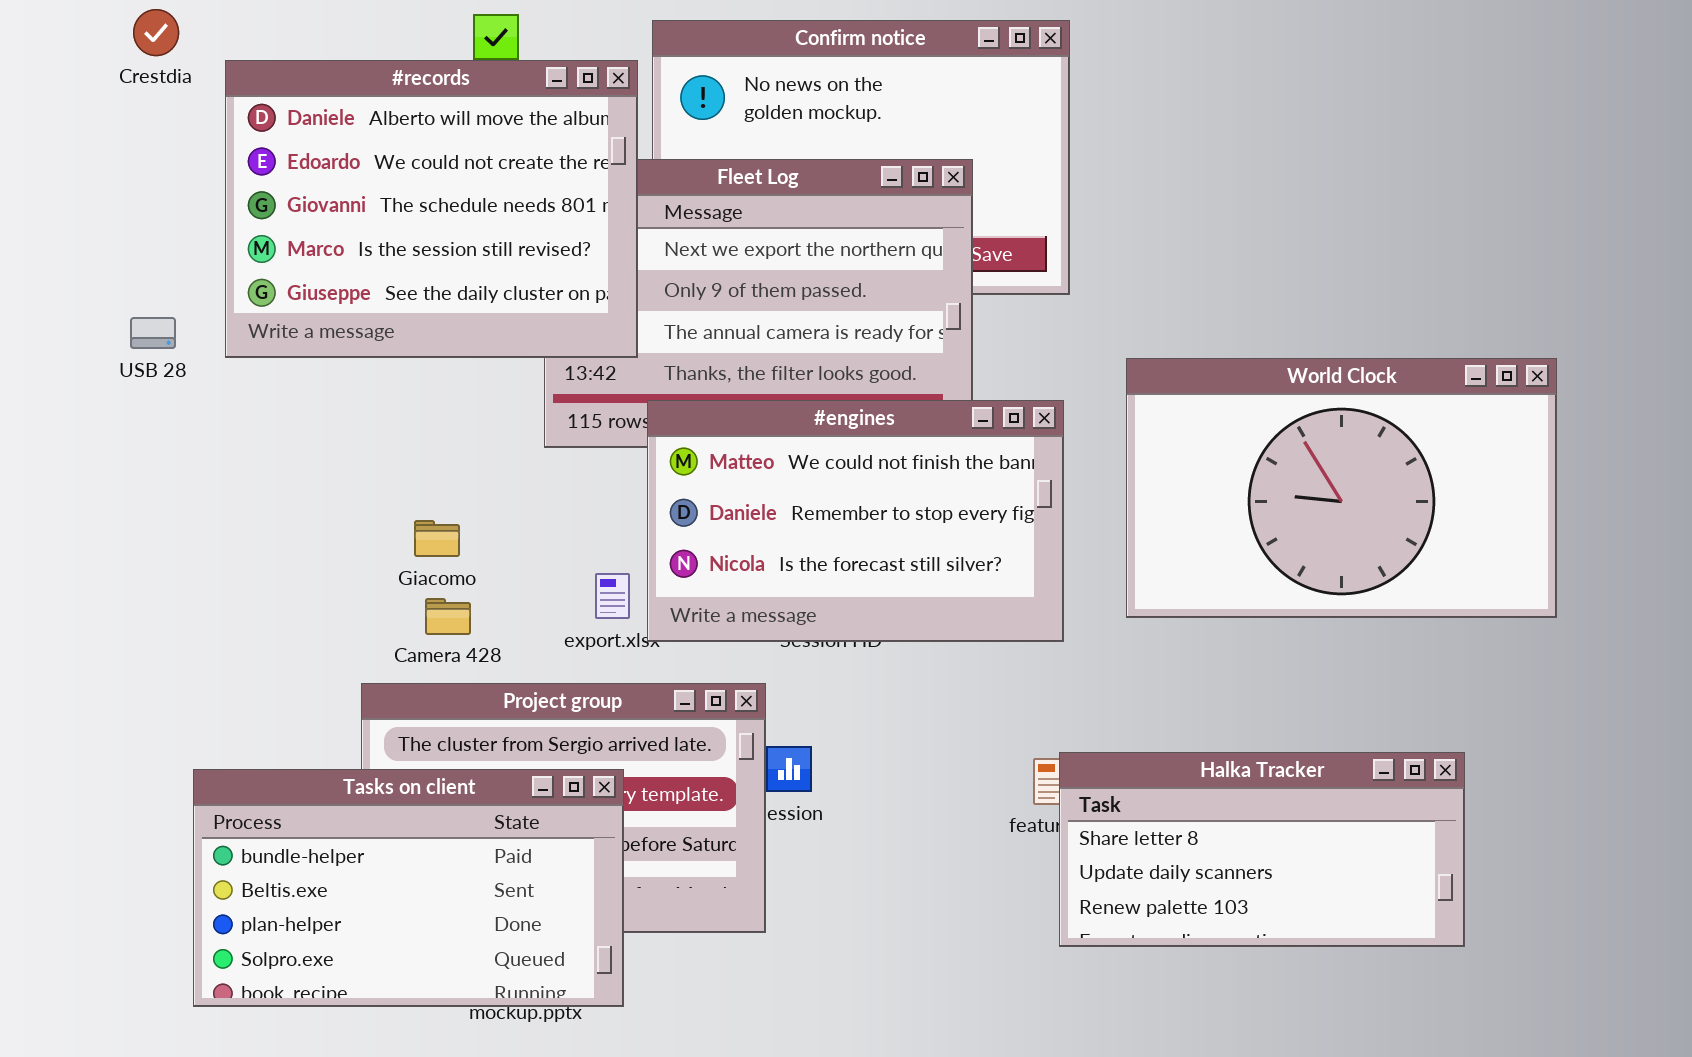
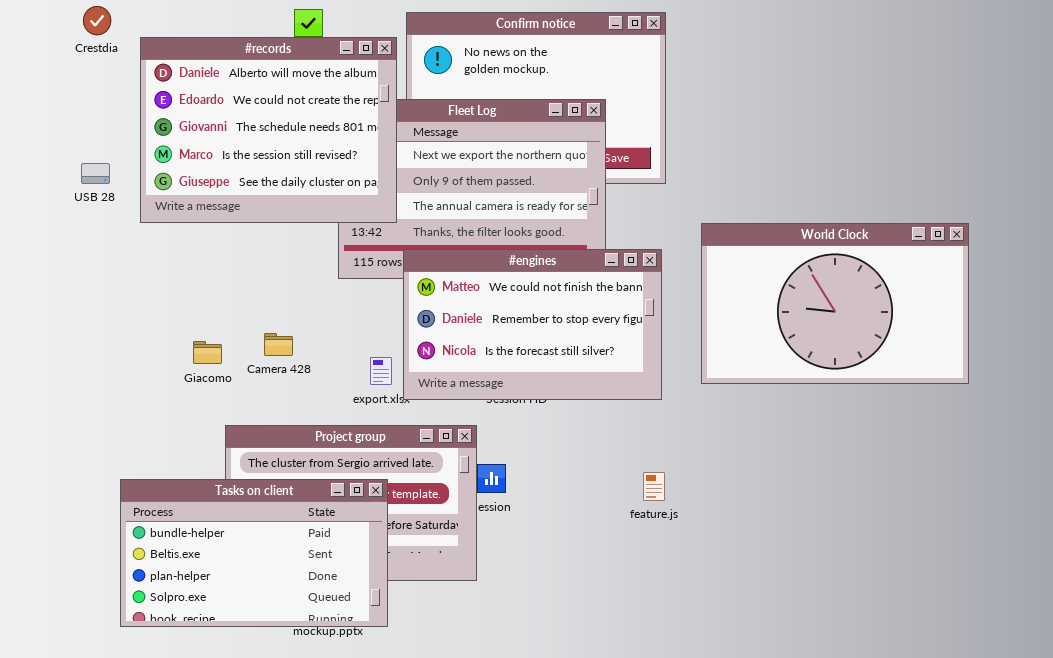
USB 28: [130,317,176,349] -> [81,163,110,184], moved
Giacomo: [414,520,460,557] -> [193,341,222,364], moved
Camera 428: [425,598,471,635] -> [264,333,293,356], moved
Halka Tracker: [1059,752,1465,947] -> none, closed

